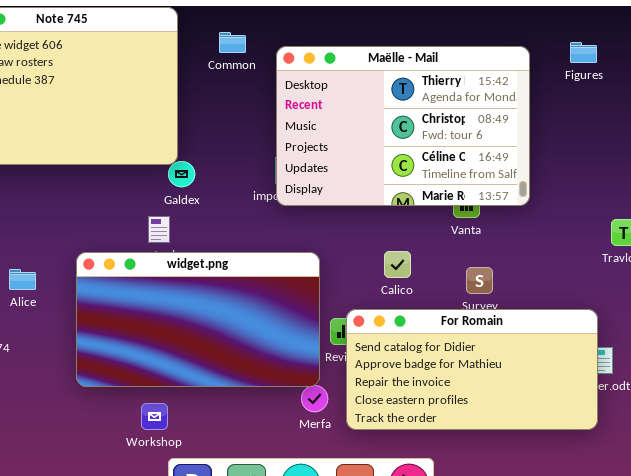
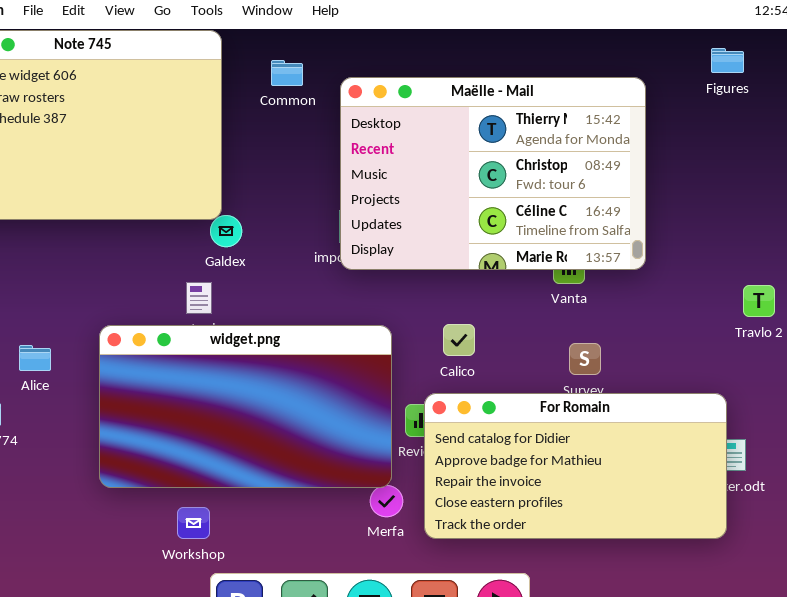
Figures: [570,42,597,63] -> [711,48,744,73], moved
Calico: [384,251,411,278] -> [443,324,475,356], moved

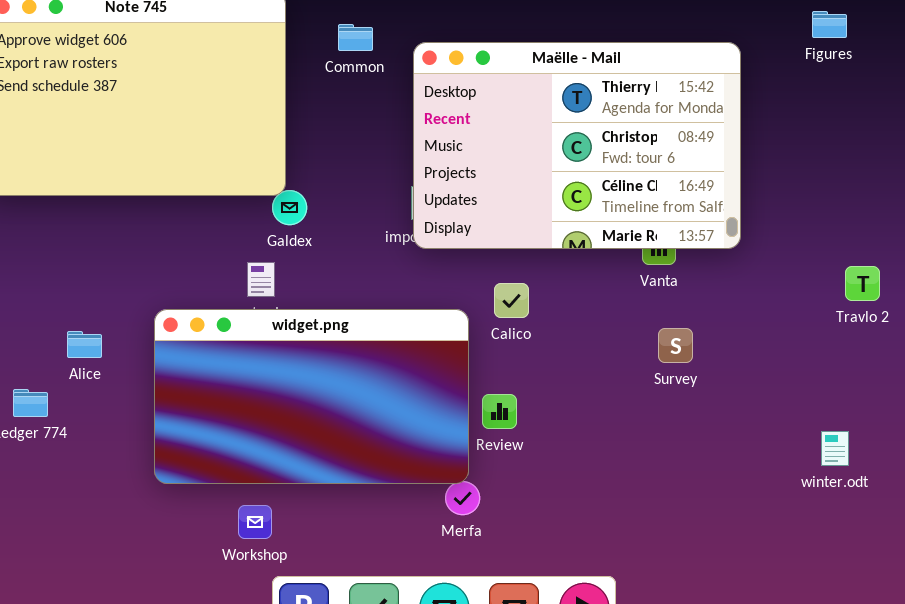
Calico: [443,324,475,356] -> [494,283,529,318], moved
For Romain: [424,393,727,539] -> none, closed

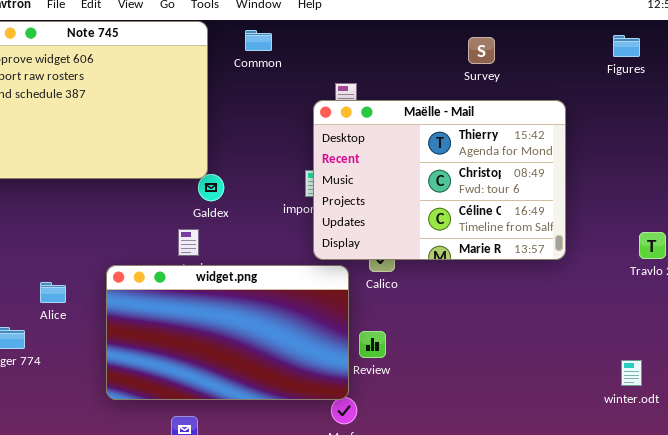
Common: [338,24,373,51] -> [245,30,272,51], moved
Maëlle - Mail: [413,42,741,249] -> [313,100,566,260], moved
Survey: [658,328,693,363] -> [468,37,495,64], moved

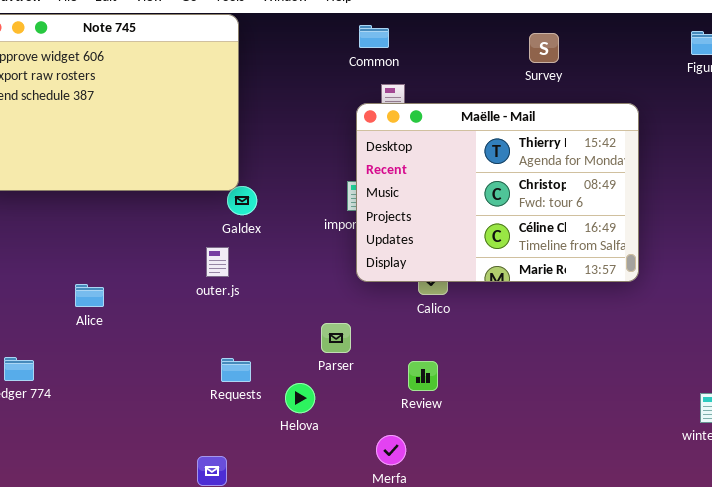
Common: [245,30,272,51] -> [359,25,389,48], moved
widget.png: [106,265,349,400] -> none, closed
Alice: [40,282,66,303] -> [75,284,104,307], moved

